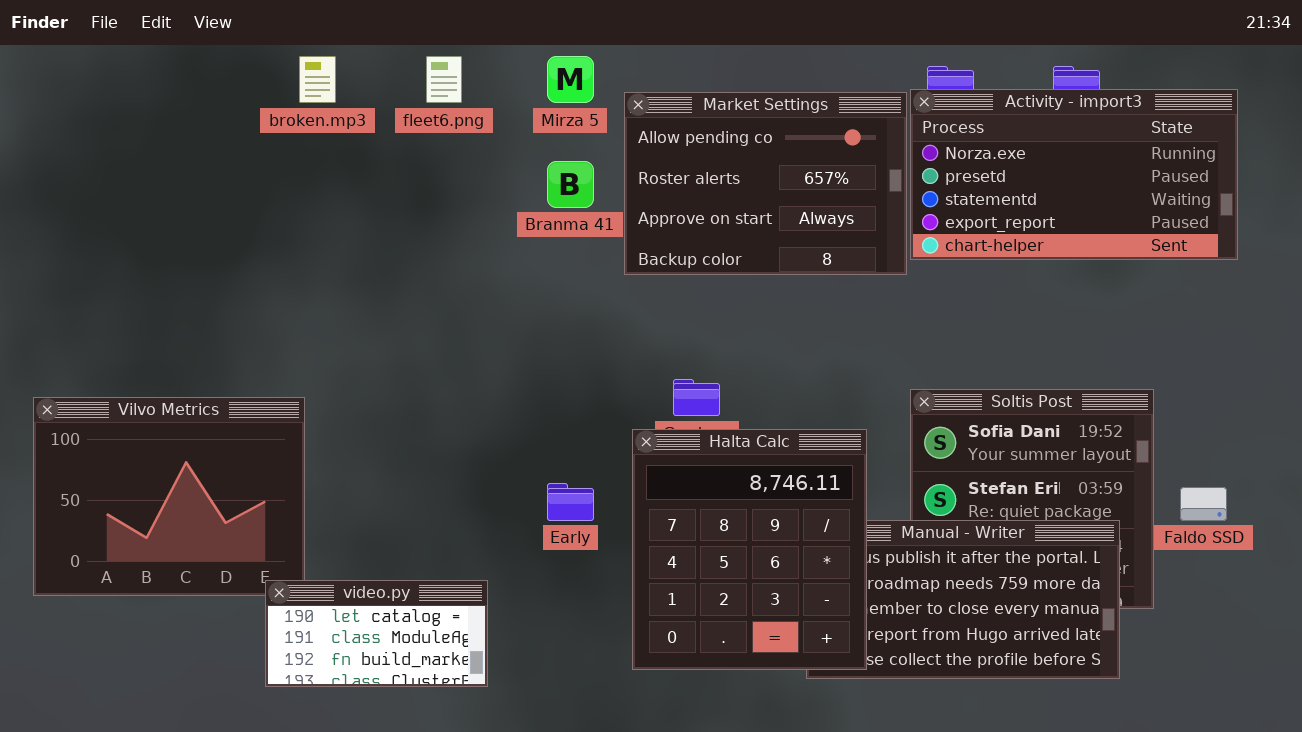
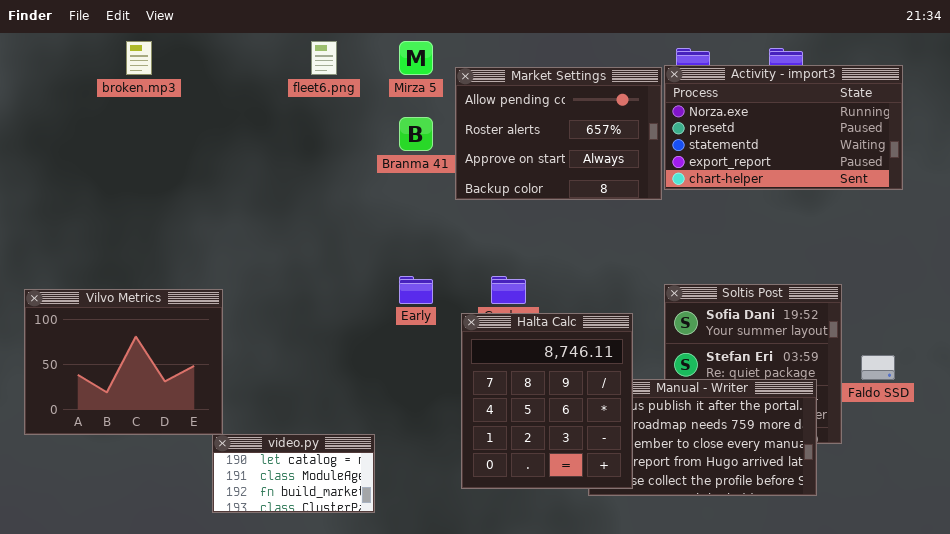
broken.mp3: [299,56,336,103] -> [126,41,152,75], moved
Early: [547,483,594,521] -> [399,276,433,304], moved
video.py: [265,580,488,687] -> [212,434,375,513], moved

